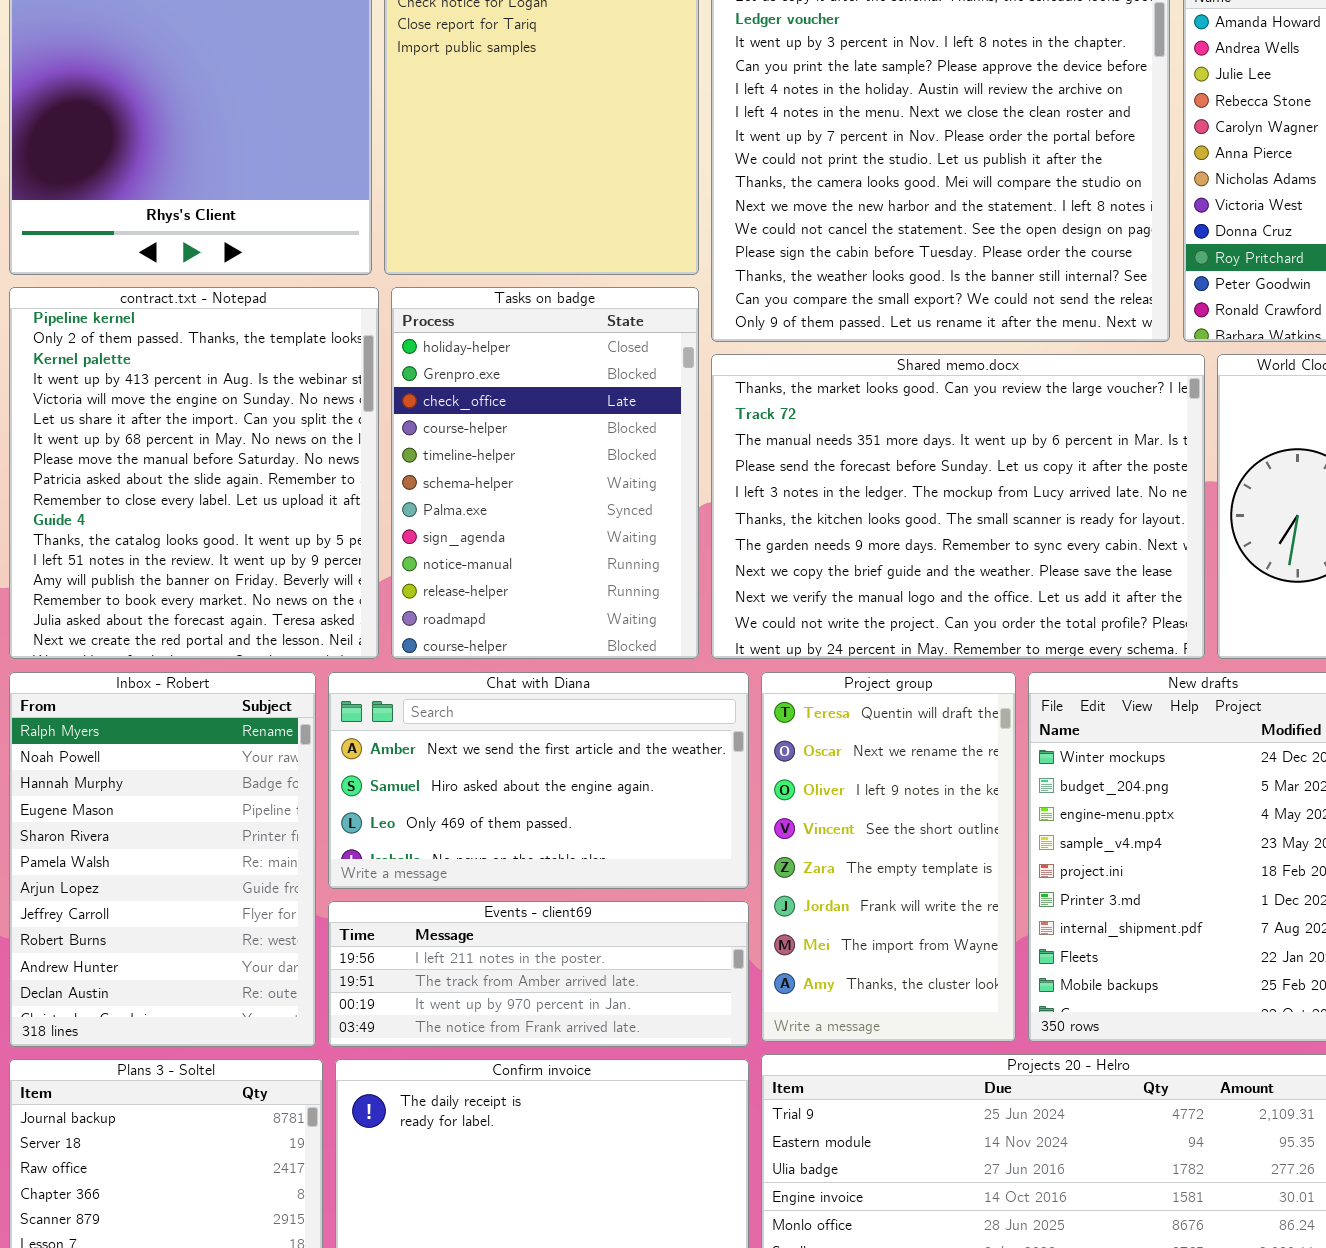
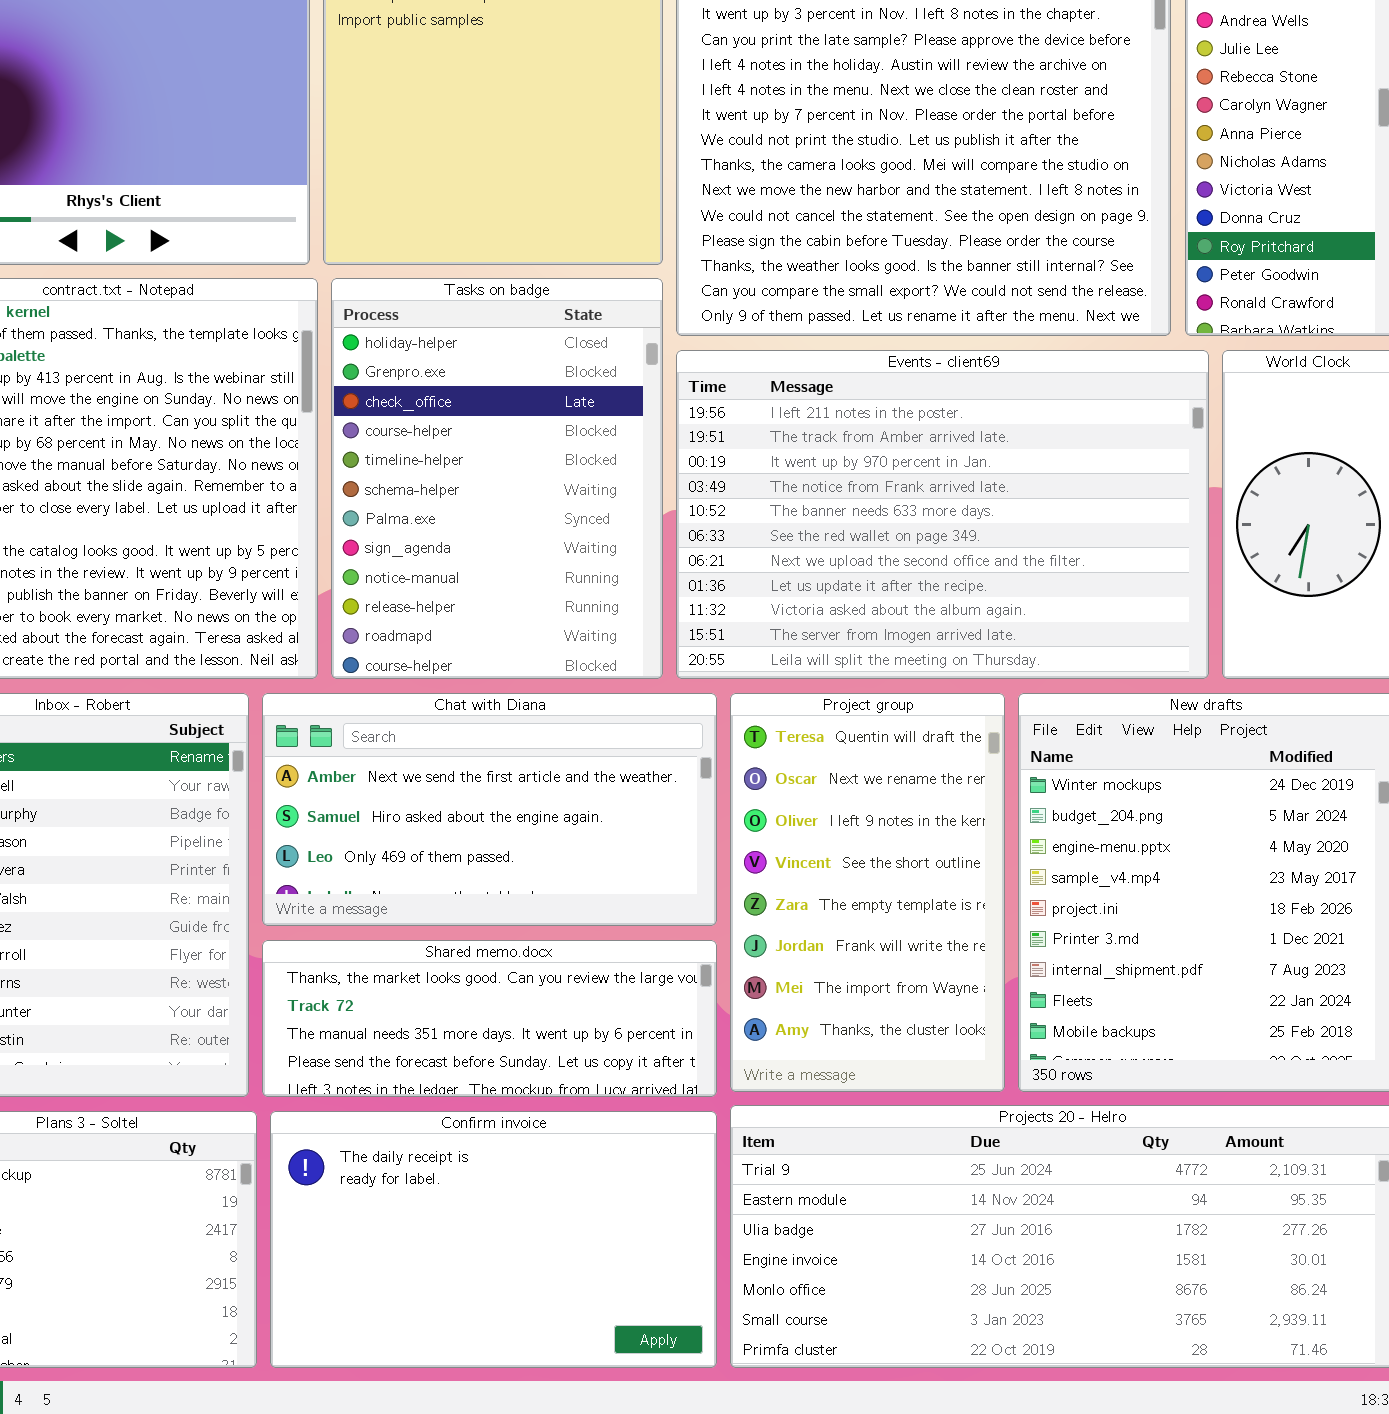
Shared memo.docx: [711,354,1205,659] -> [262,940,717,1097], moved, resized
Events - client69: [328,901,749,1047] -> [676,350,1209,679], moved, resized

